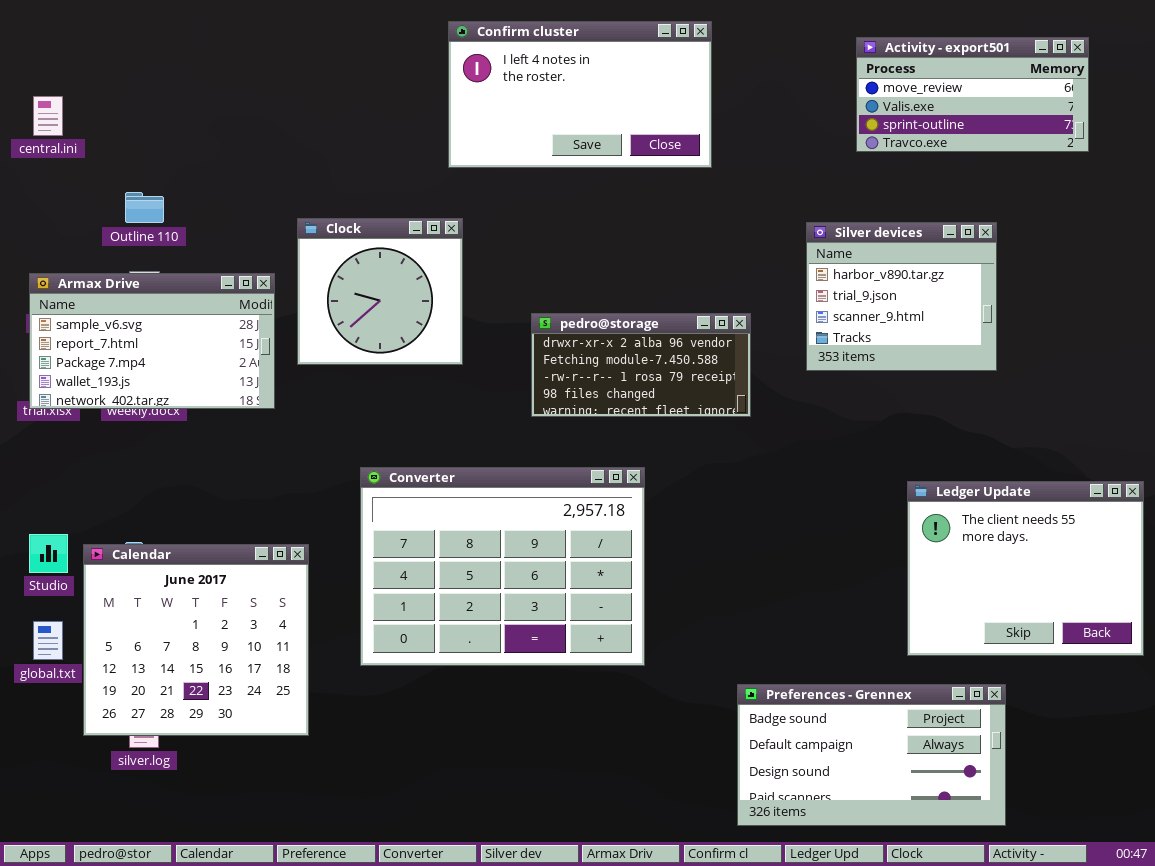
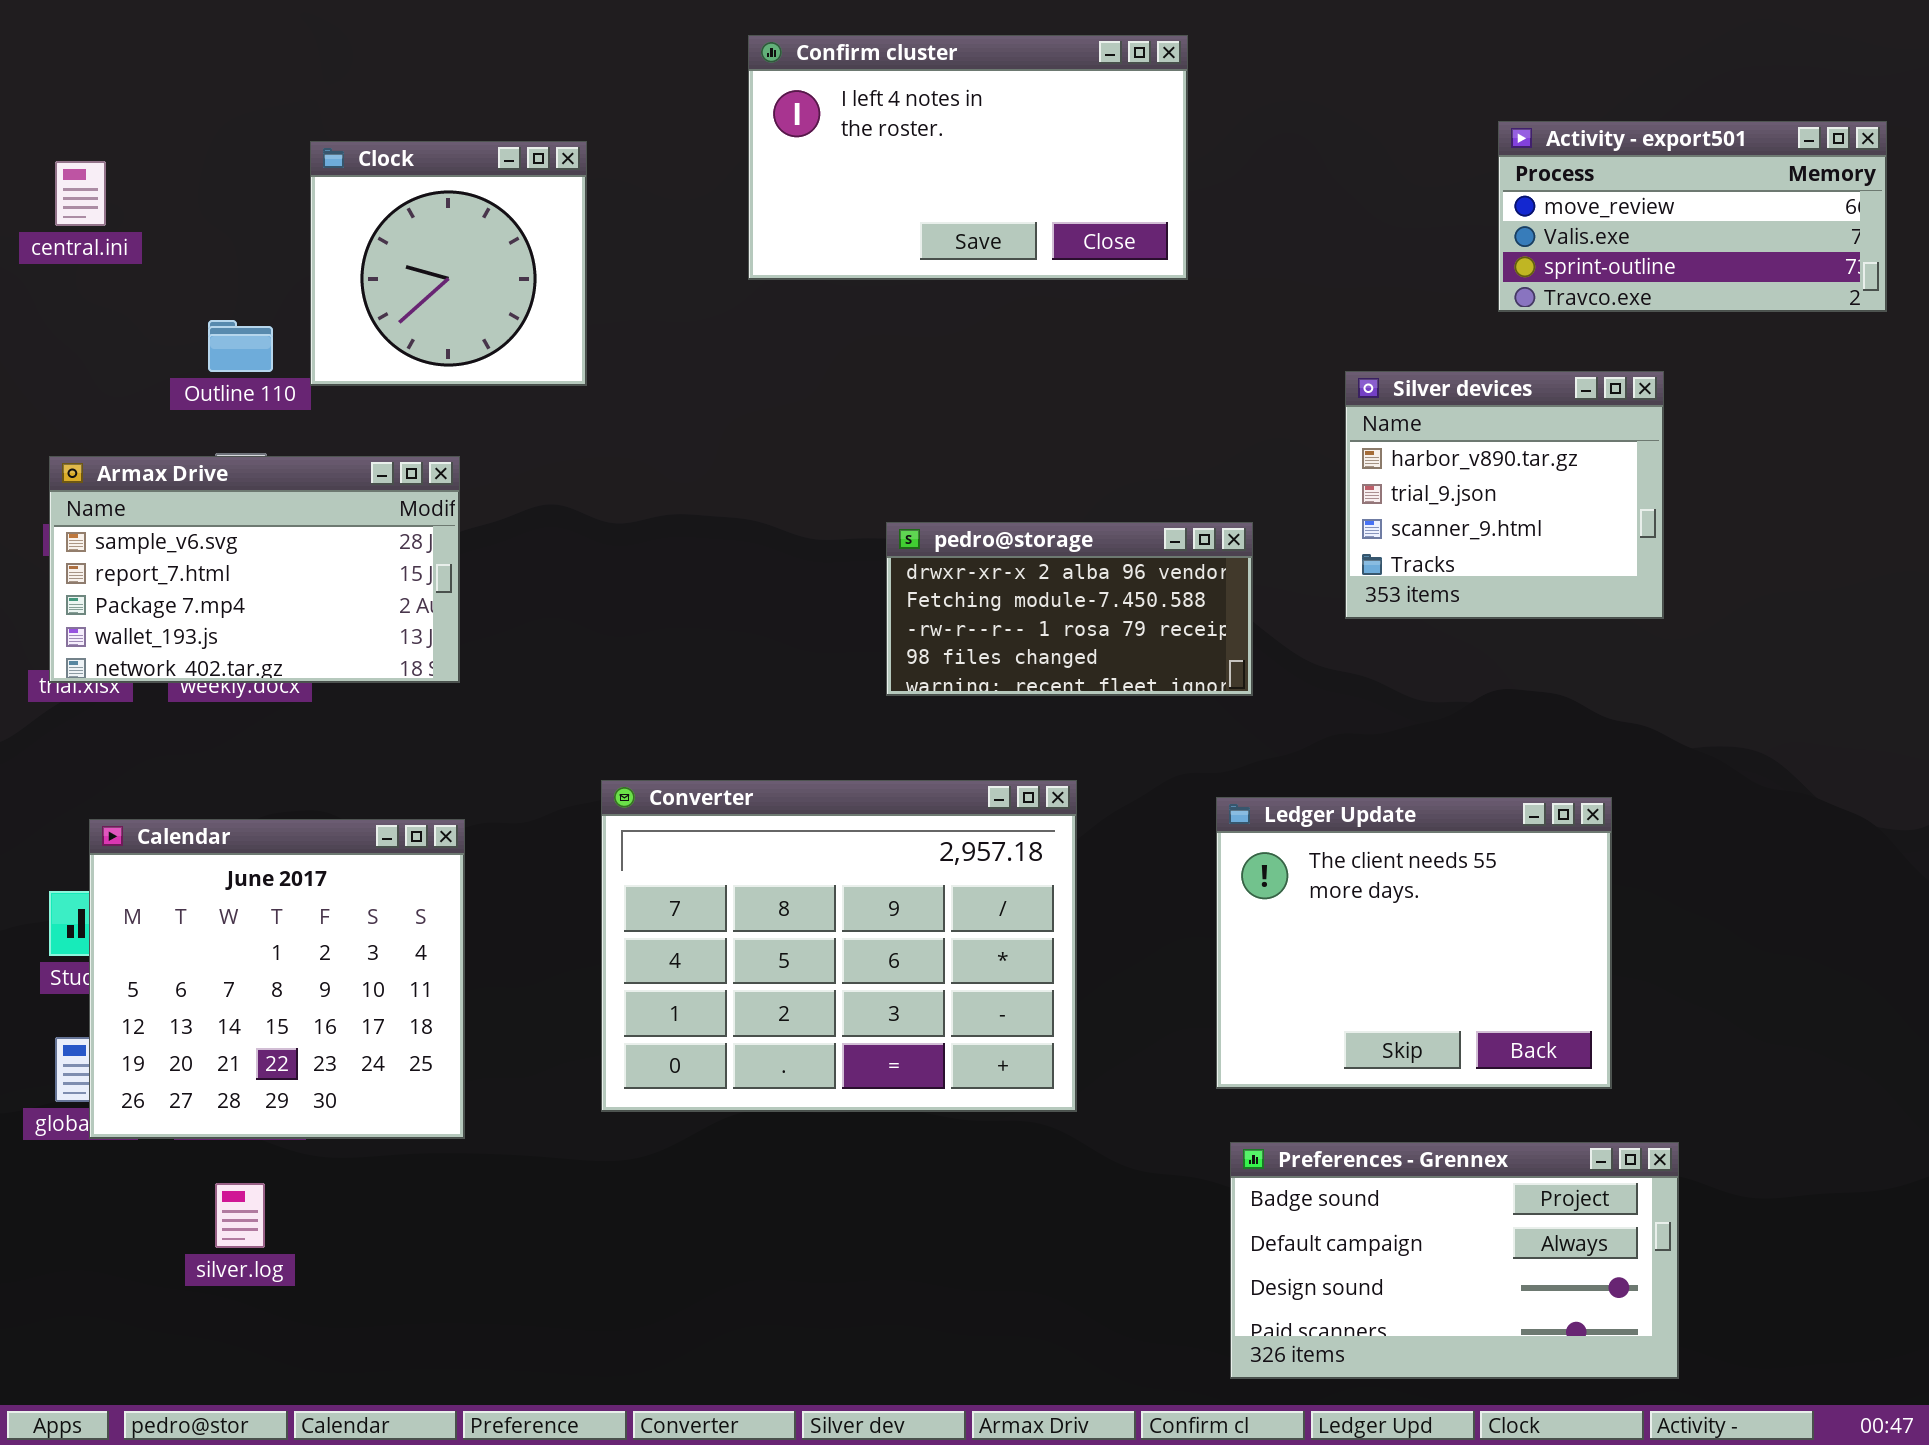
Activity - export501: [856,37,1089,152] -> [1498,121,1887,312], moved
Clock: [297,218,463,365] -> [310,141,587,386], moved
Ledger Update: [907,481,1144,656] -> [1216,797,1612,1089], moved
Calendar: [83,544,309,736] -> [89,819,465,1139], moved

